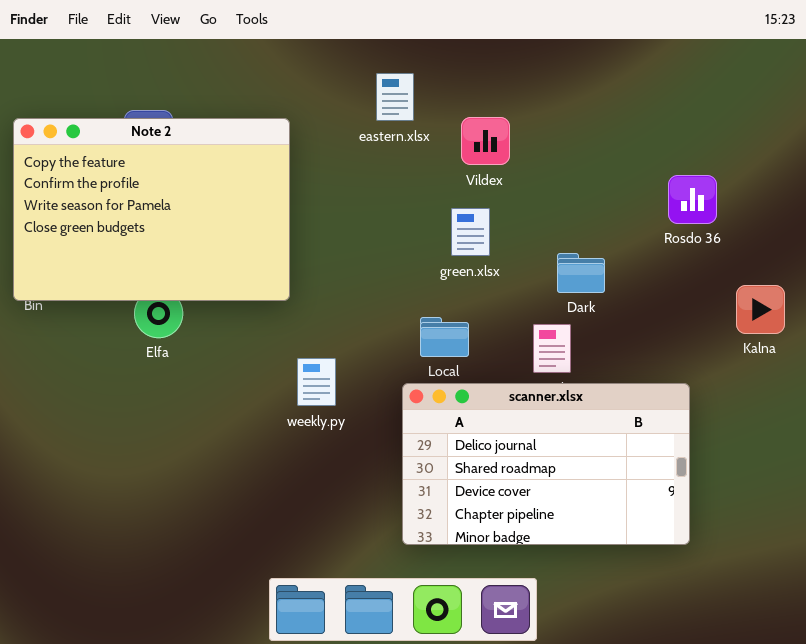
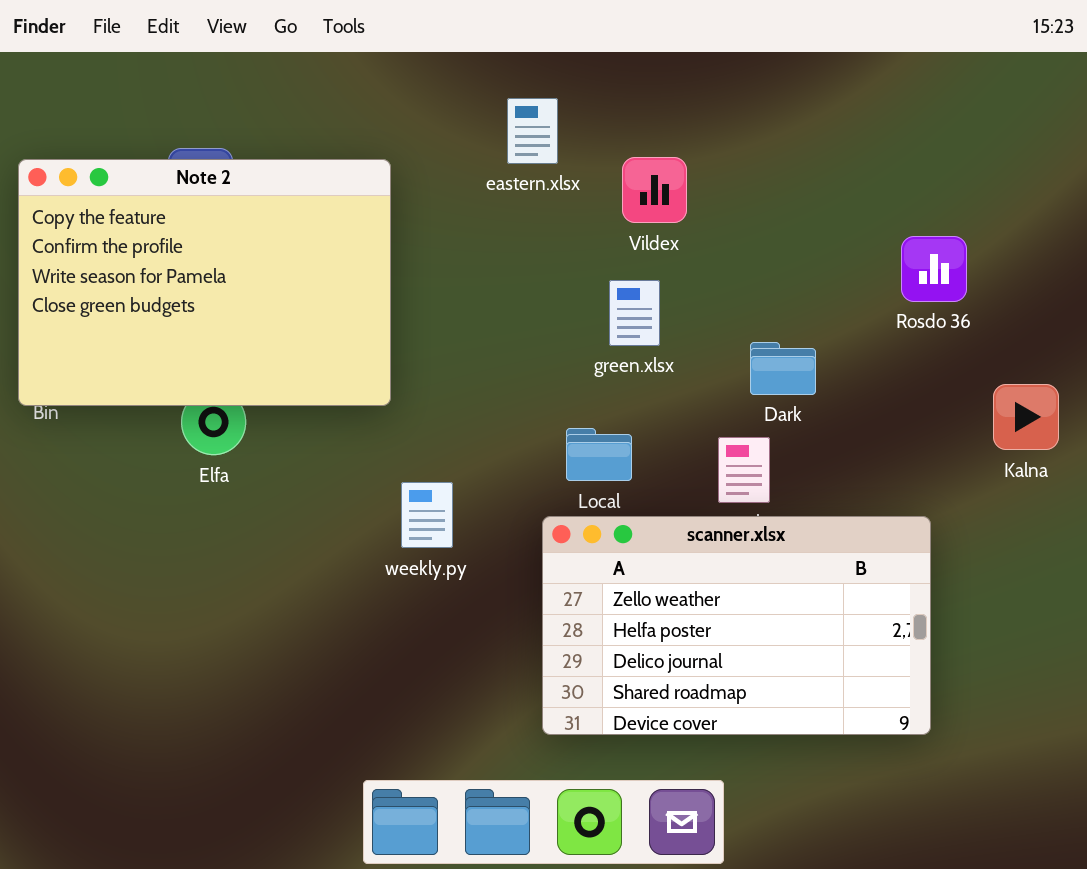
scanner.xlsx: [402,383,690,545] -> [542,516,931,735], scrolled up 2 rows

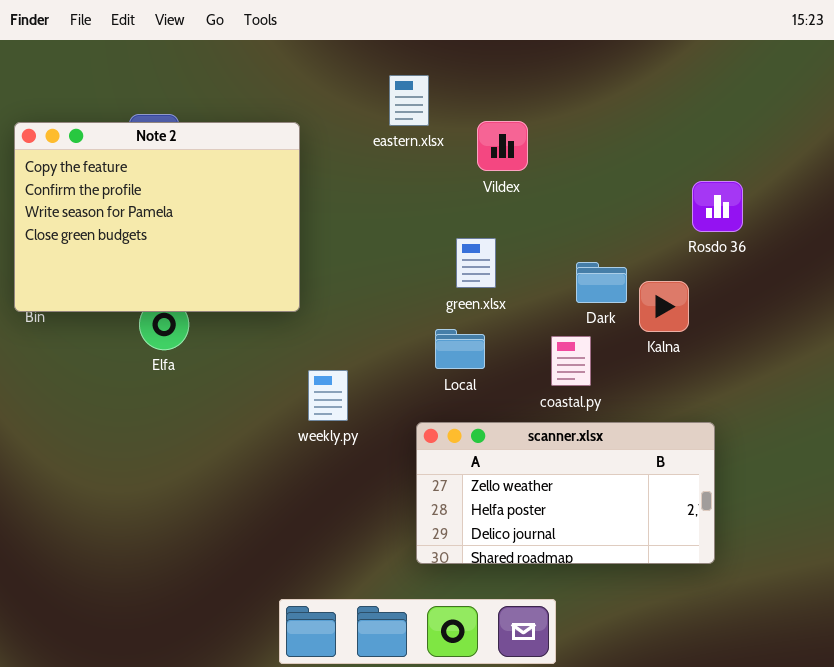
green.xlsx: [609,280,660,346] -> [456,238,496,288], moved
Kalna: [993,384,1059,450] -> [639,281,689,332], moved
scanner.xlsx: [542,516,931,735] -> [416,422,715,564], resized

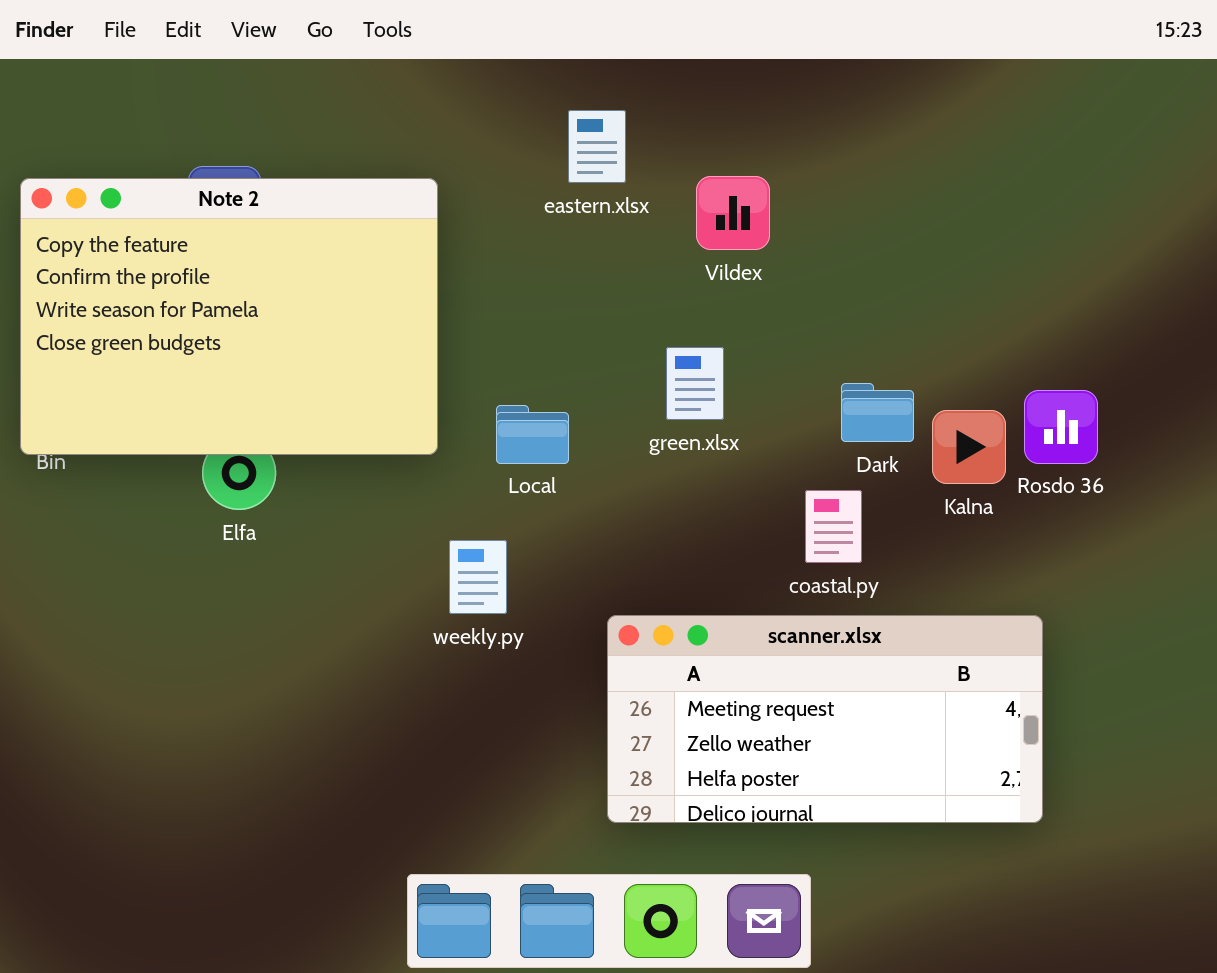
Rosdo 36: [692,181,743,232] -> [1024,390,1098,464], moved
Local: [435,329,485,369] -> [496,405,569,464], moved
scanner.xlsx: [416,422,715,564] -> [607,615,1043,823], scrolled up 1 row

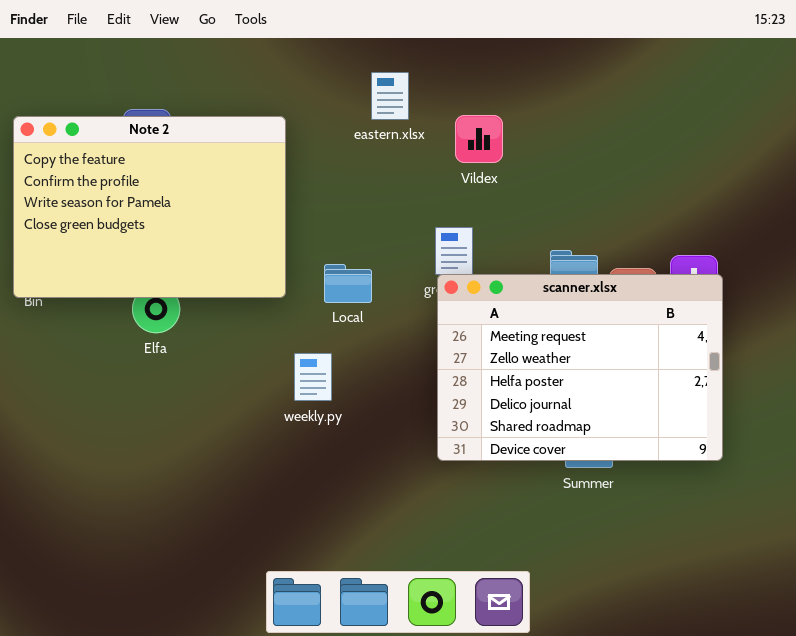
scanner.xlsx: [607,615,1043,823] -> [437,274,723,461], moved, resized

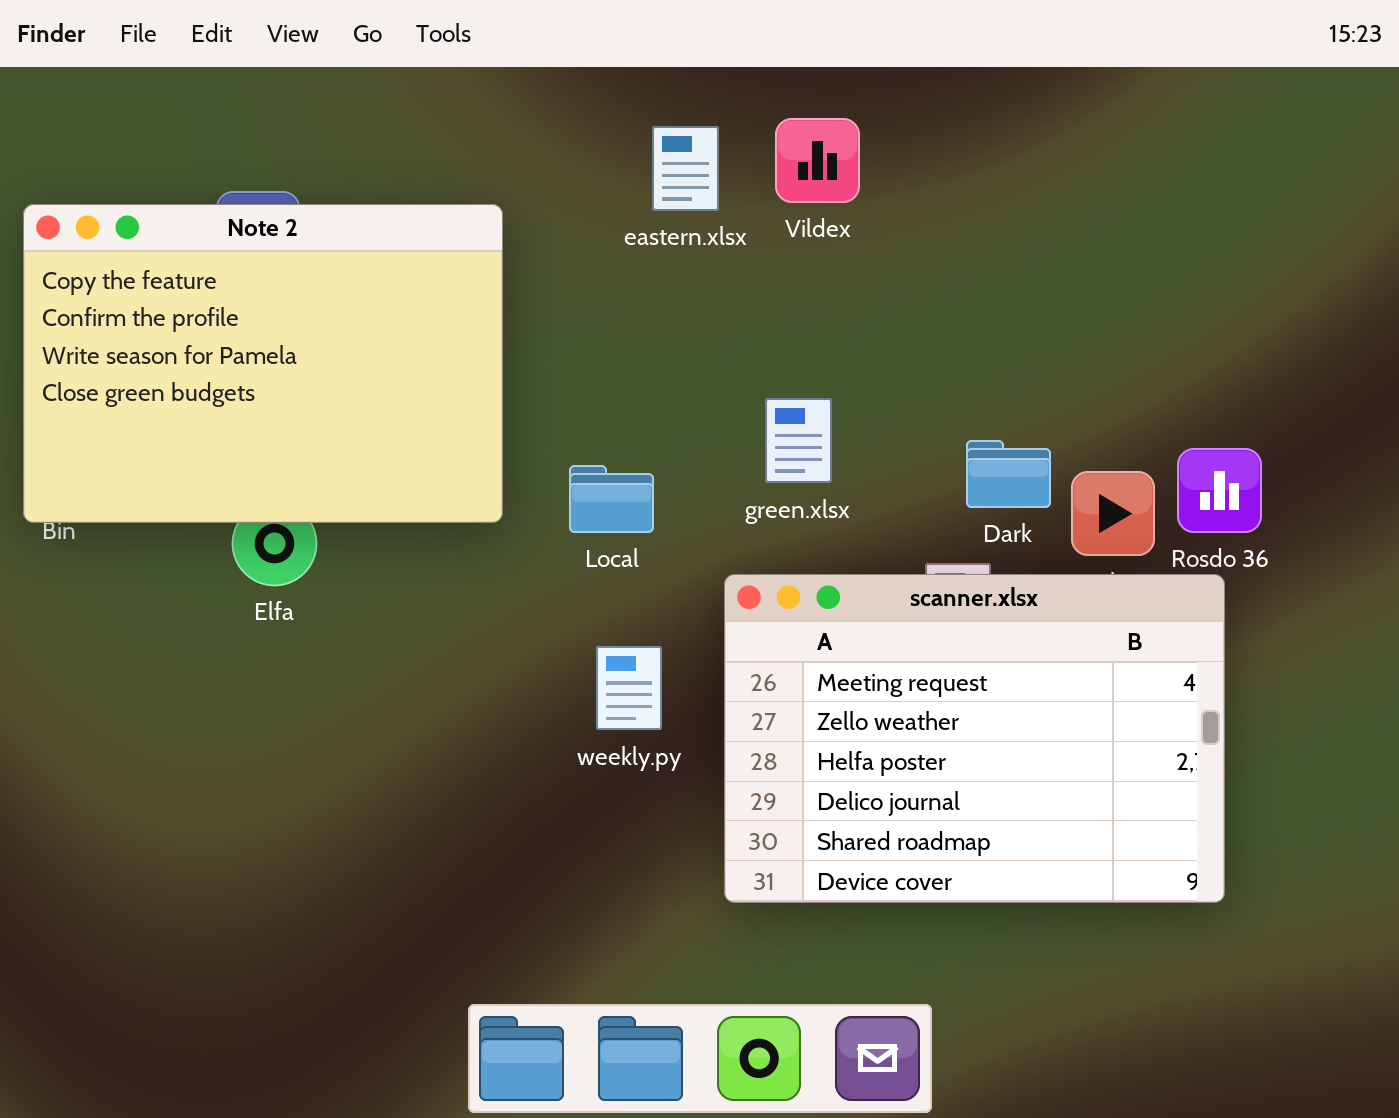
Vildex: [455,115,503,163] -> [775,118,860,203], moved
scanner.xlsx: [437,274,723,461] -> [724,574,1225,903], moved
weekly.py: [294,353,332,401] -> [596,646,662,730], moved

